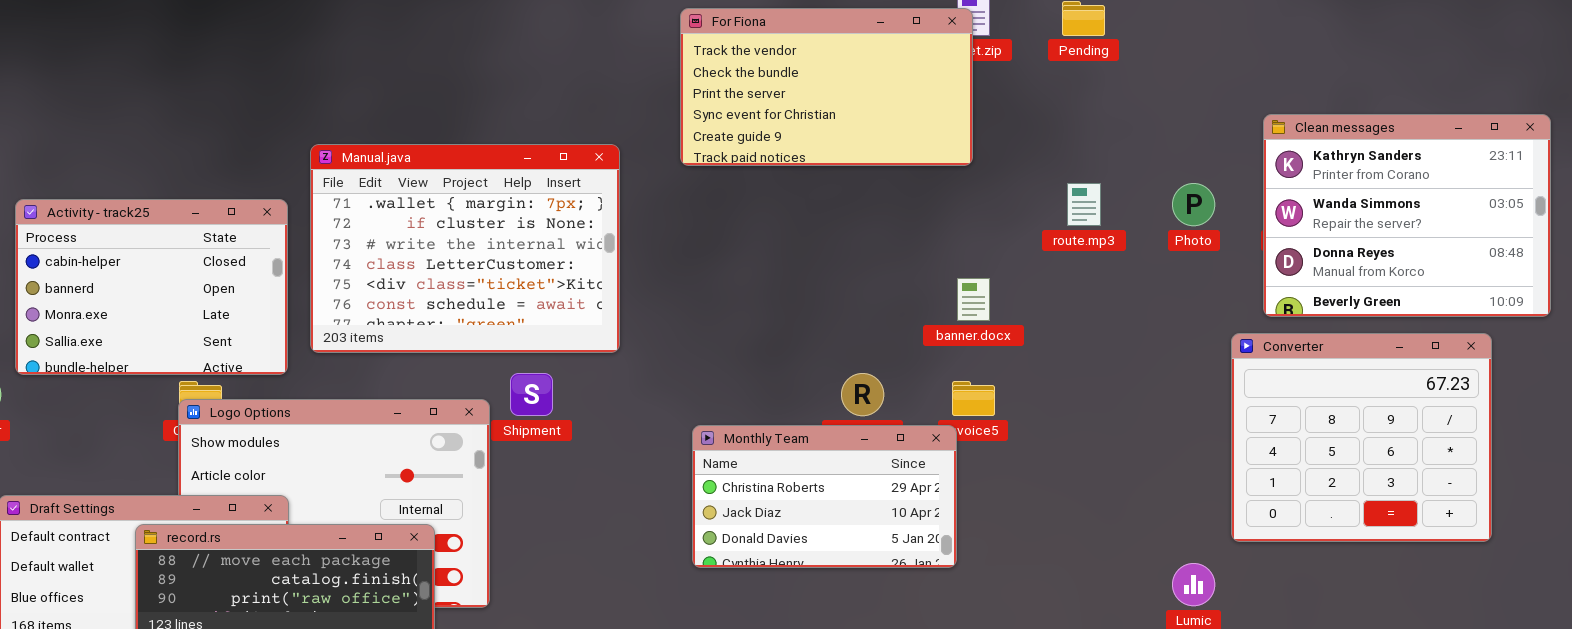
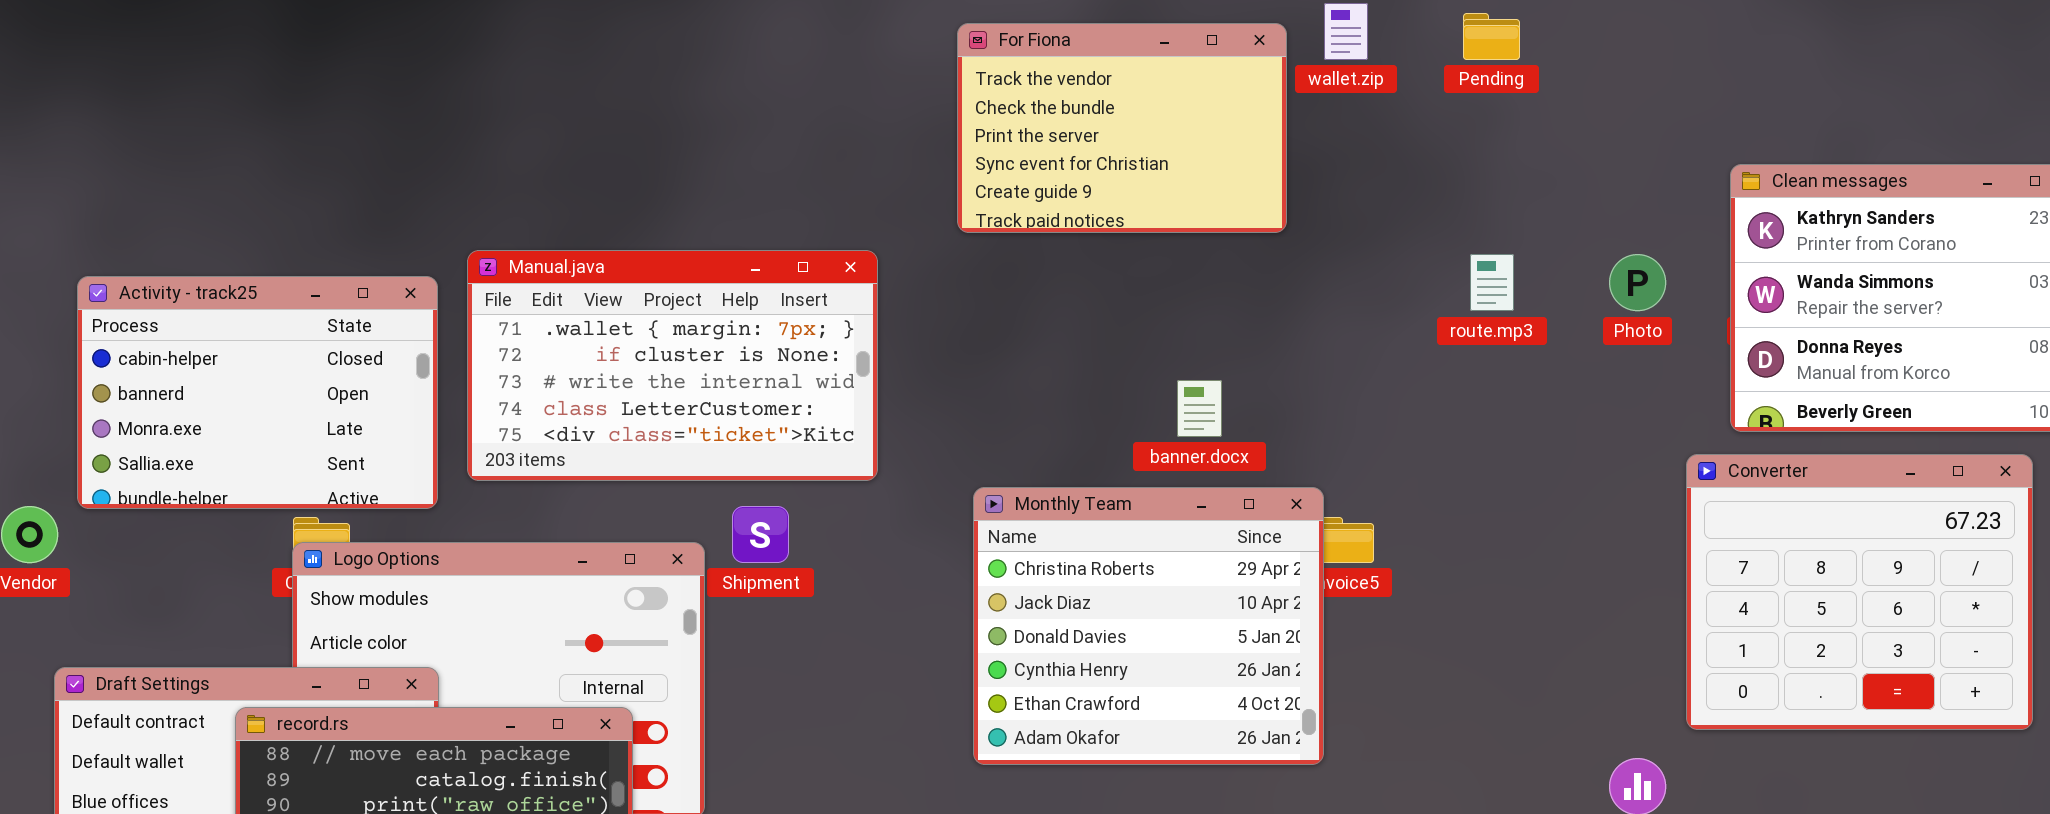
For Fiona: [680,8,973,166] -> [957,23,1287,233], resized
Manual.java: [310,144,620,353] -> [467,250,878,481], resized
banner.docx: [957,278,990,321] -> [1177,380,1222,437], moved
Monthly Team: [692,425,957,568] -> [973,487,1324,765], resized

